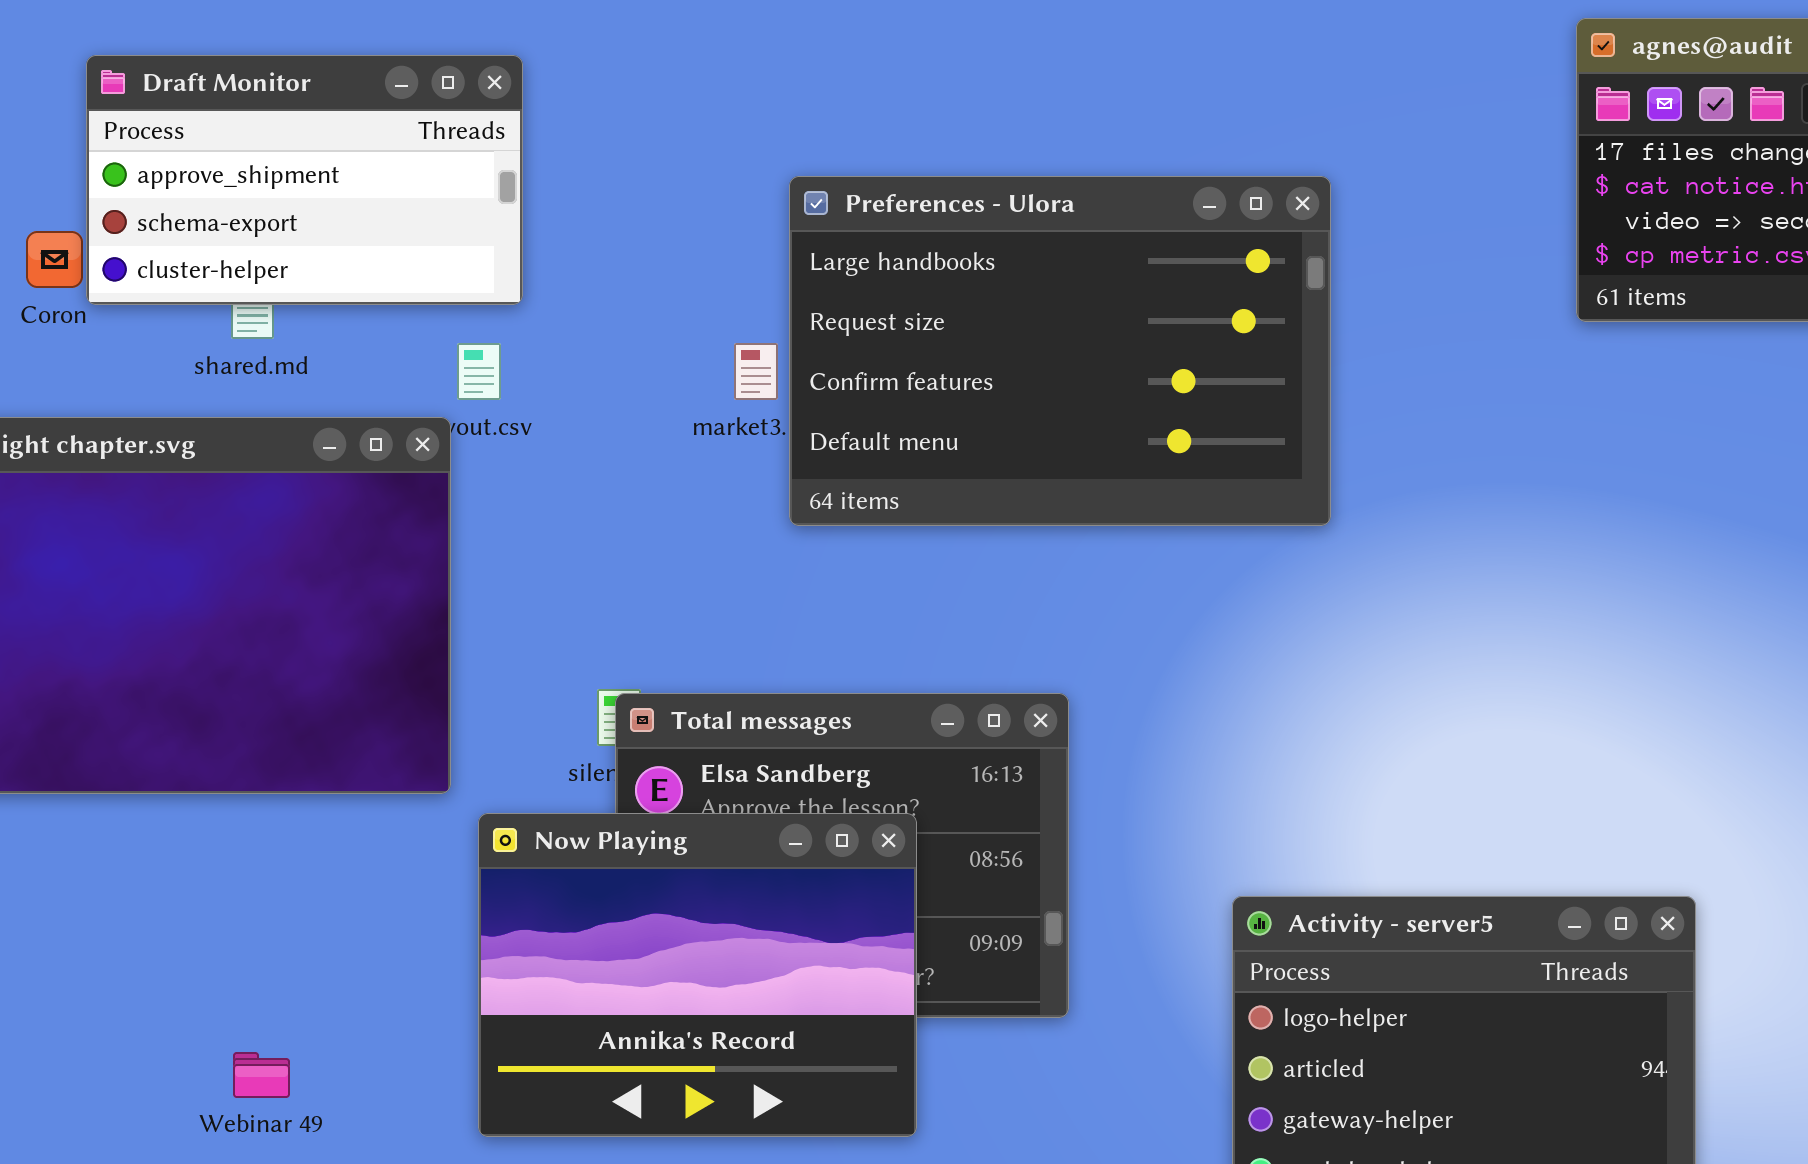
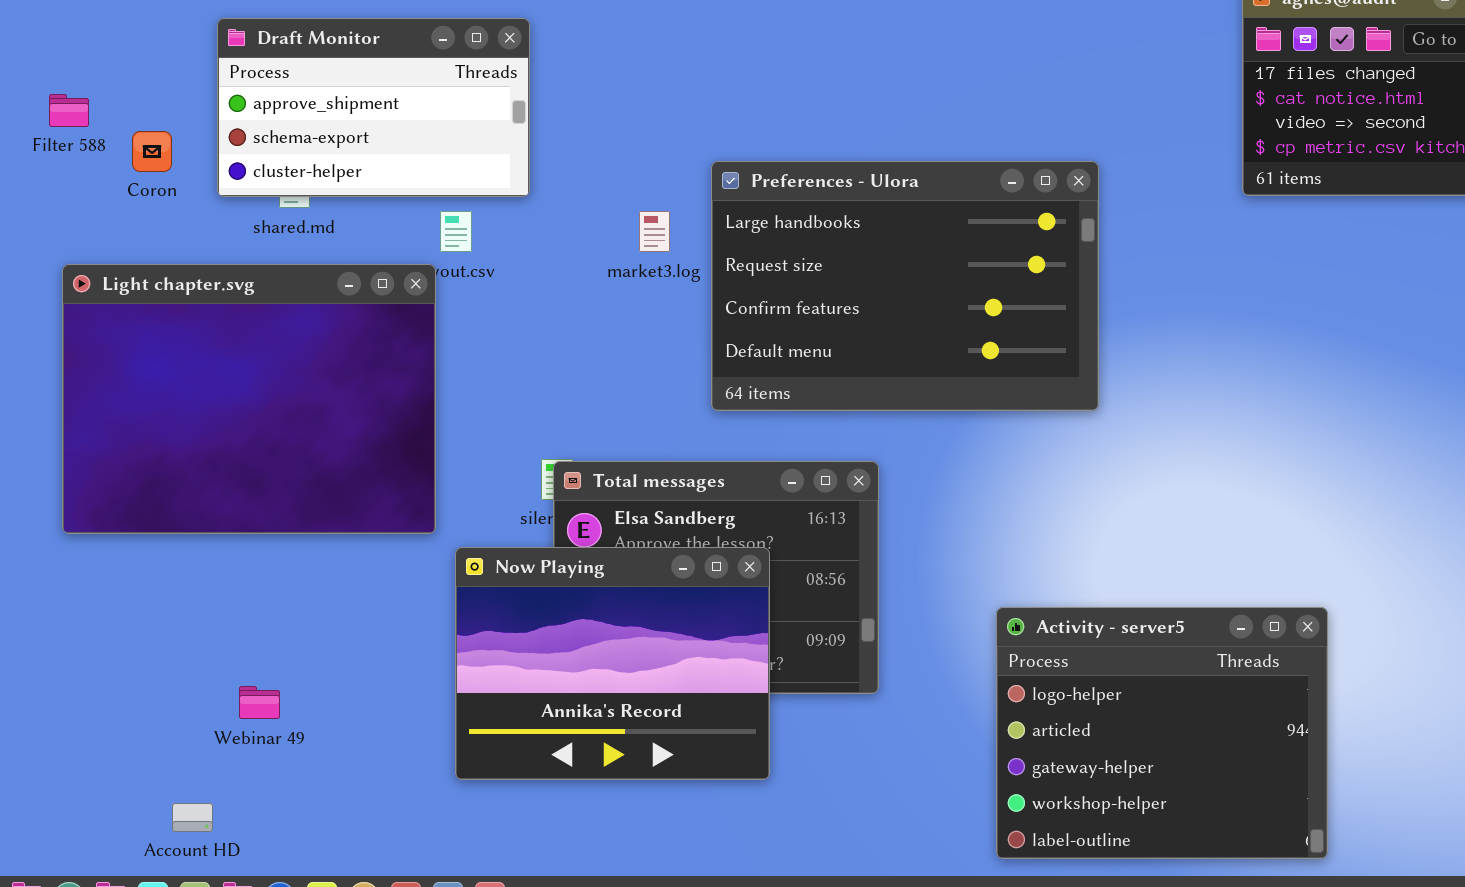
Draft Monitor: [86,55,523,305] -> [217,18,530,197], moved
Preferences - Ulora: [789,176,1331,526] -> [711,161,1099,411], moved
Webinar 49: [233,1052,290,1098] -> [239,686,280,719], moved

